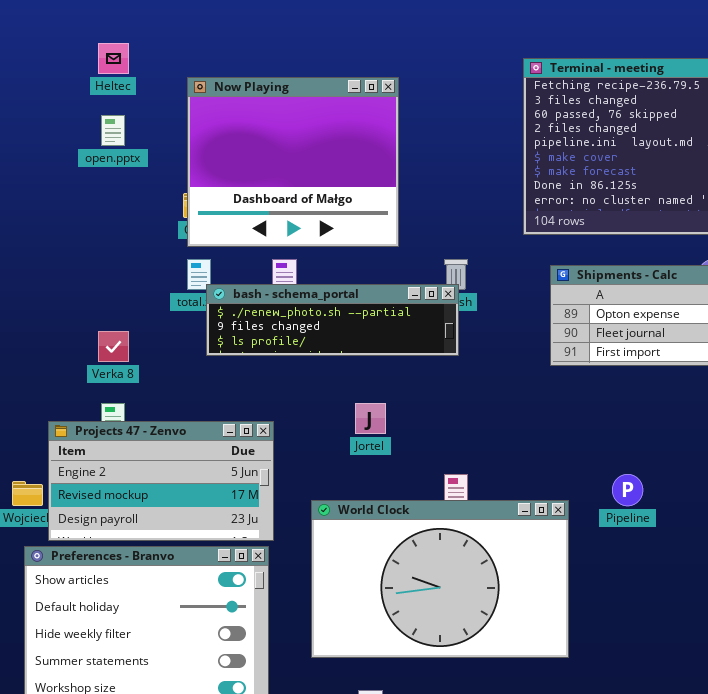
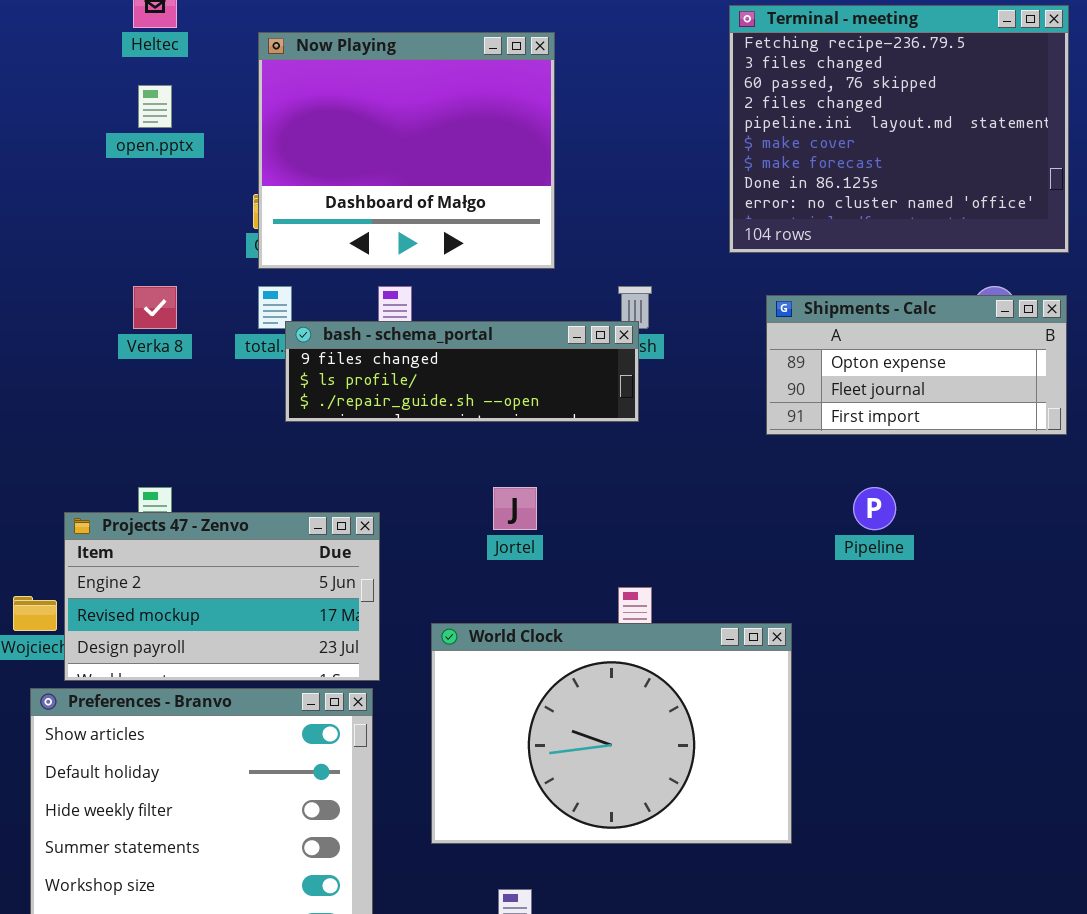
bash - schema_portal: [206,284,459,356] -> [285,321,639,422], scrolled down 1 row
Verka 8: [98,331,129,362] -> [133,286,177,329], moved
Pipeline: [612,474,643,506] -> [853,487,896,530], moved

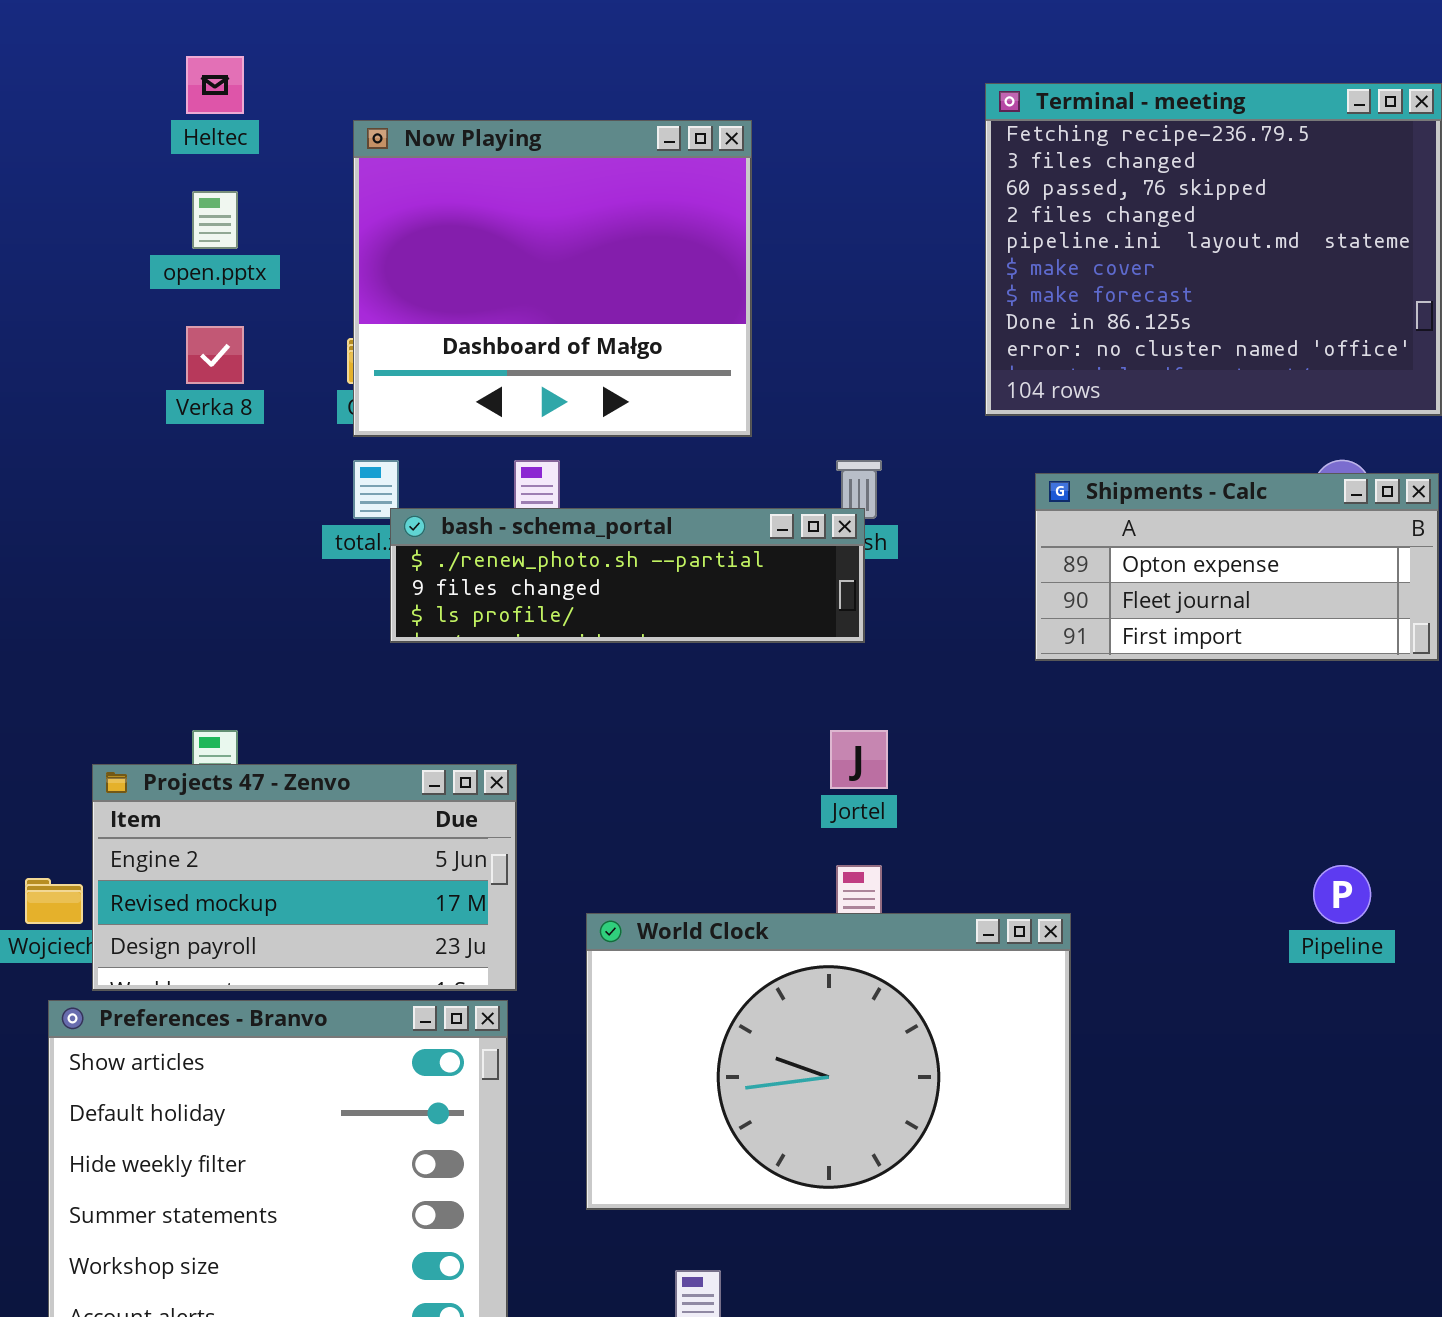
Verka 8: [133,286,177,329] -> [186,326,244,384], moved
bash - schema_portal: [285,321,639,422] -> [390,508,865,643], scrolled up 1 row
Jortel: [493,487,537,530] -> [830,730,888,789], moved
Pipeline: [853,487,896,530] -> [1313,865,1371,924], moved

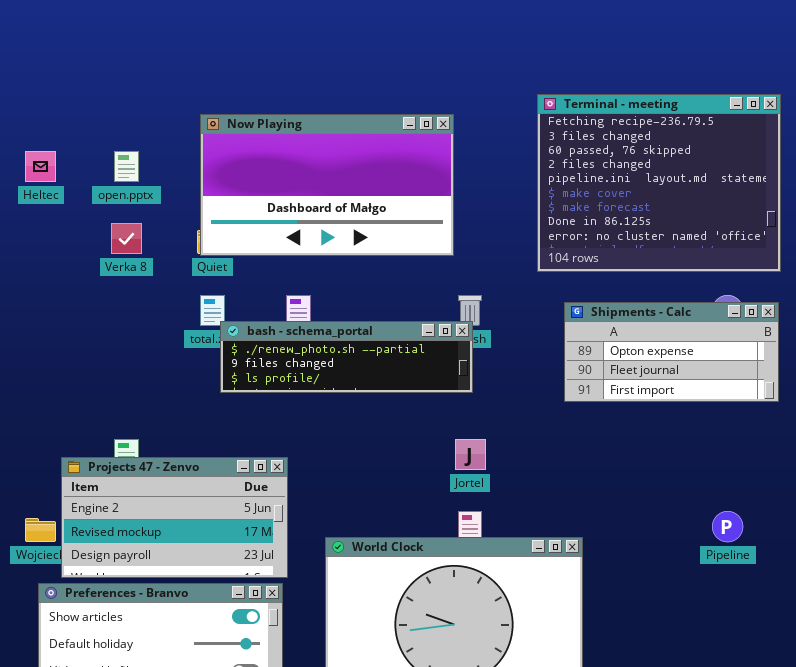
Heltec: [186,56,244,114] -> [25,151,56,182], moved
Now Playing: [353,120,752,437] -> [200,114,454,256], resized

